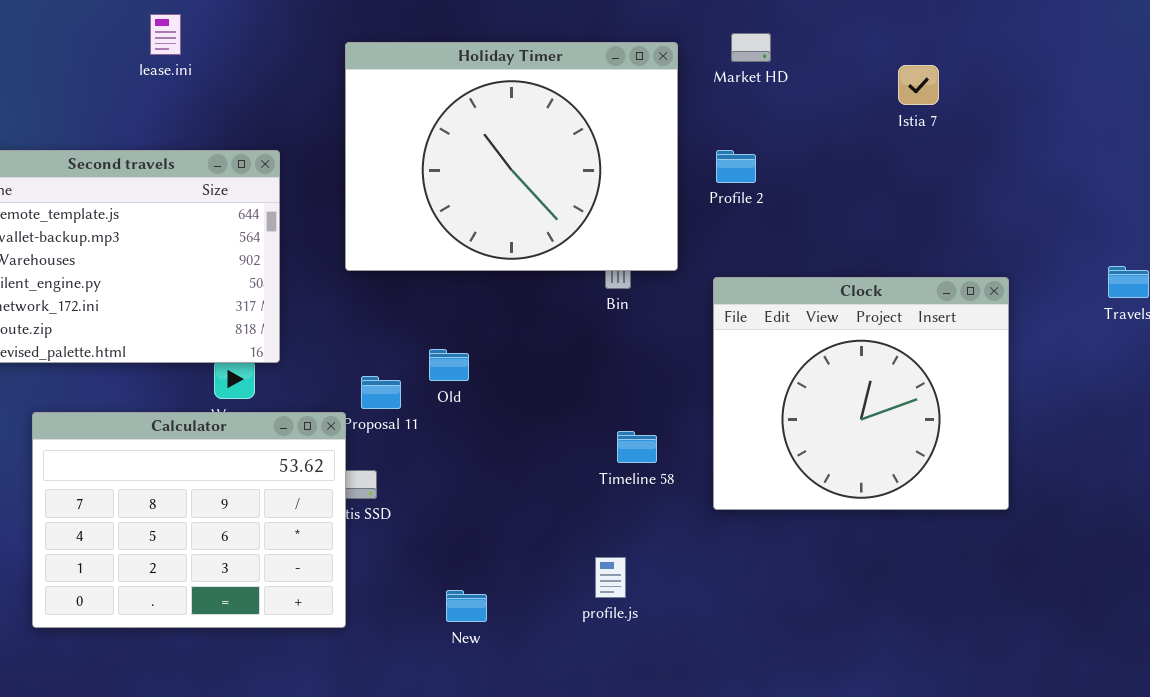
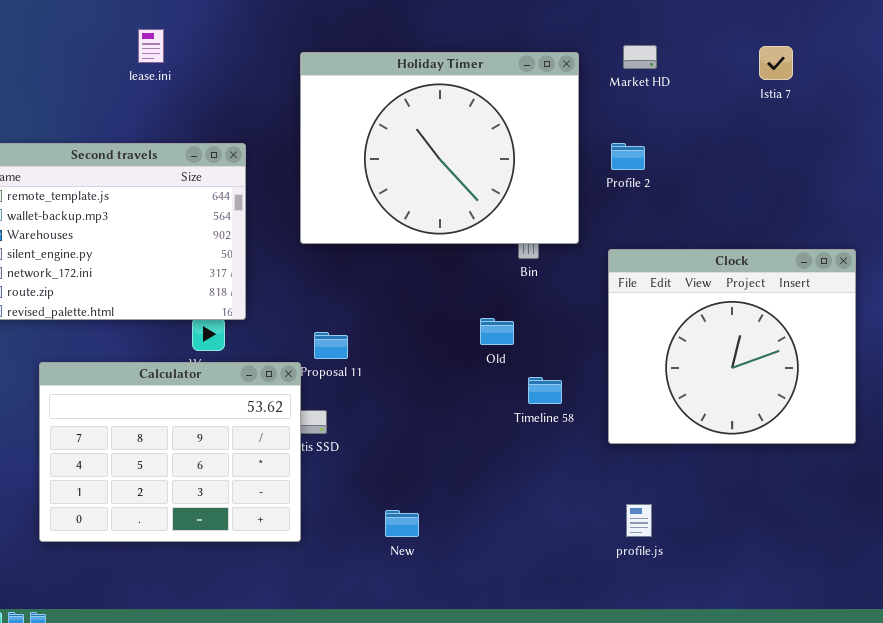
Istia 7: [898,65,939,105] -> [759,46,793,80], moved
Old: [429,349,469,381] -> [480,318,514,345], moved
profile.js: [595,557,626,598] -> [626,504,652,537], moved

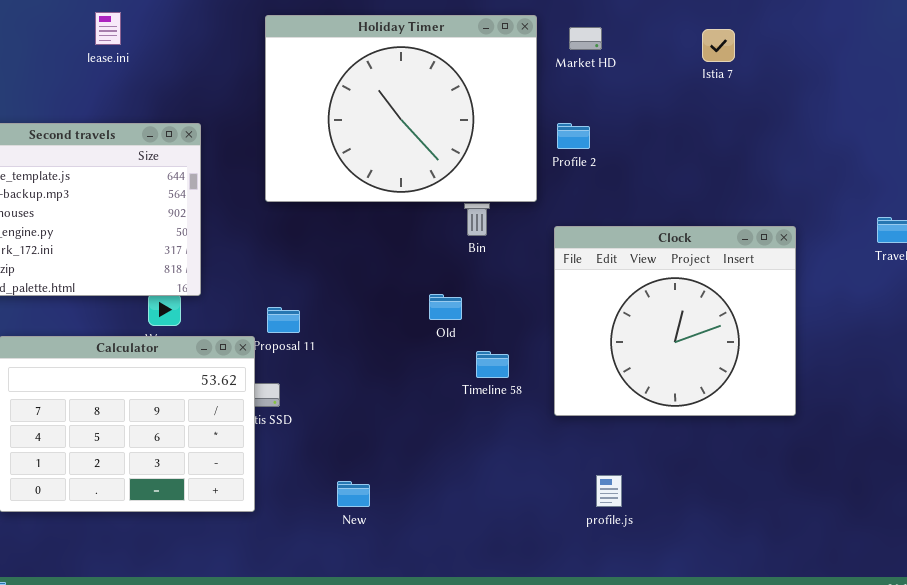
Holiday Timer: [300,52,579,244] -> [265,15,537,202], moved
profile.js: [626,504,652,537] -> [596,475,622,507], moved

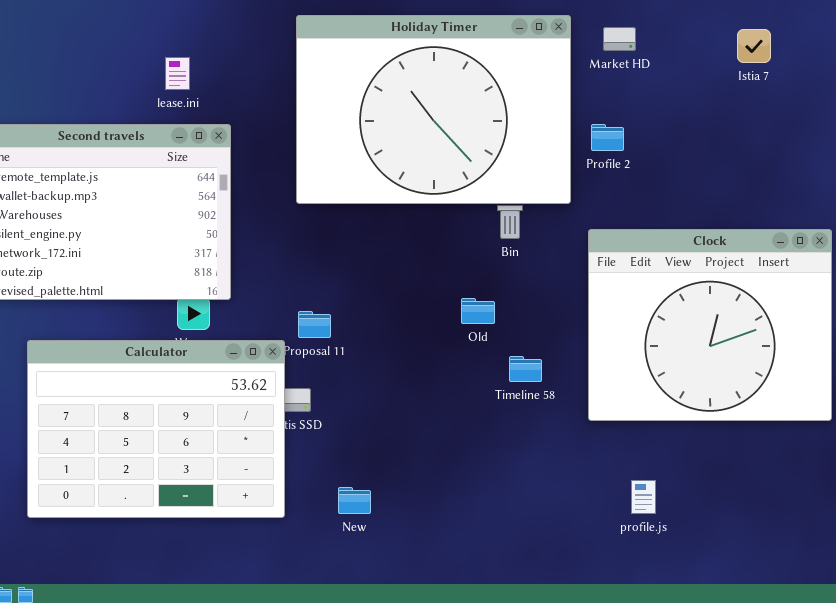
lease.ini: [95,12,121,45] -> [165,57,190,90], moved
New: [337,481,370,507] -> [338,487,371,514], moved

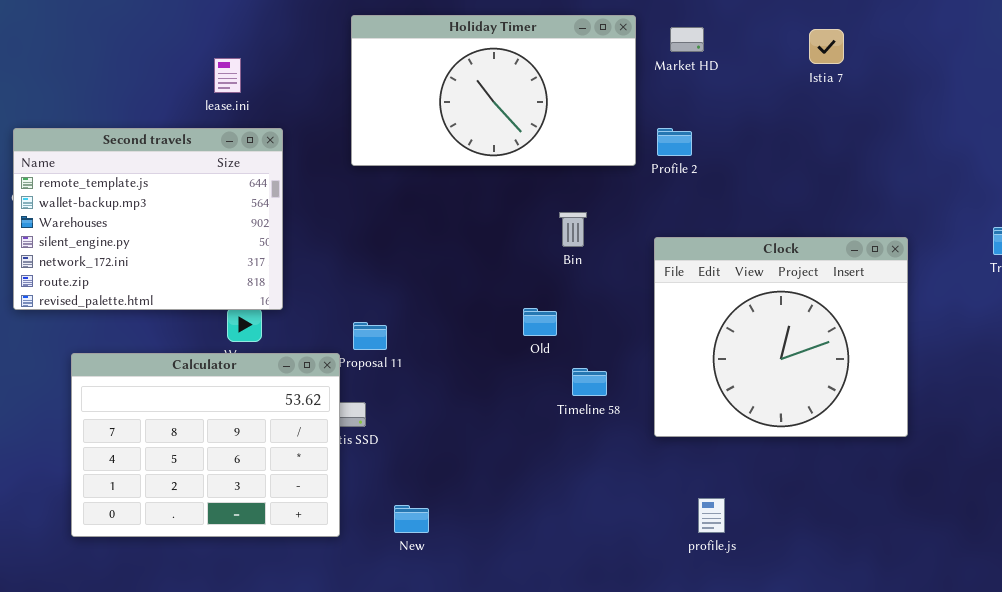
Holiday Timer: [296,15,571,204] -> [351,15,636,166], resized

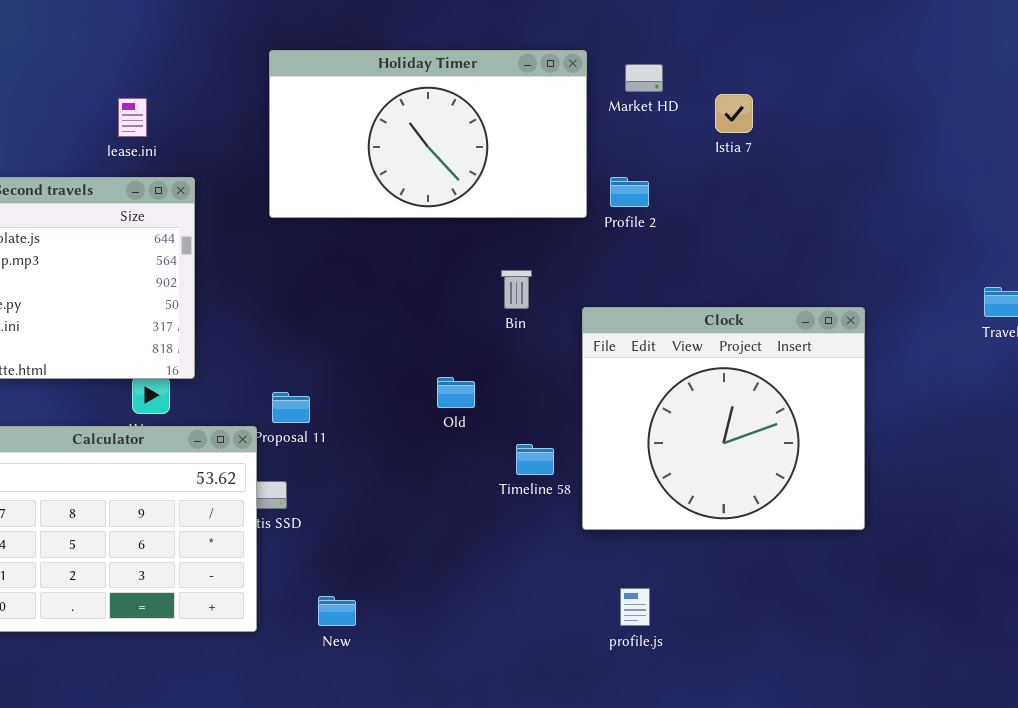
Istia 7: [809,29,844,64] -> [715,94,753,133], moved
Clock: [654,237,908,437] -> [582,307,865,530], moved
Old: [523,308,557,336] -> [437,377,475,408], moved
profile.js: [698,498,725,533] -> [620,588,650,626], moved

